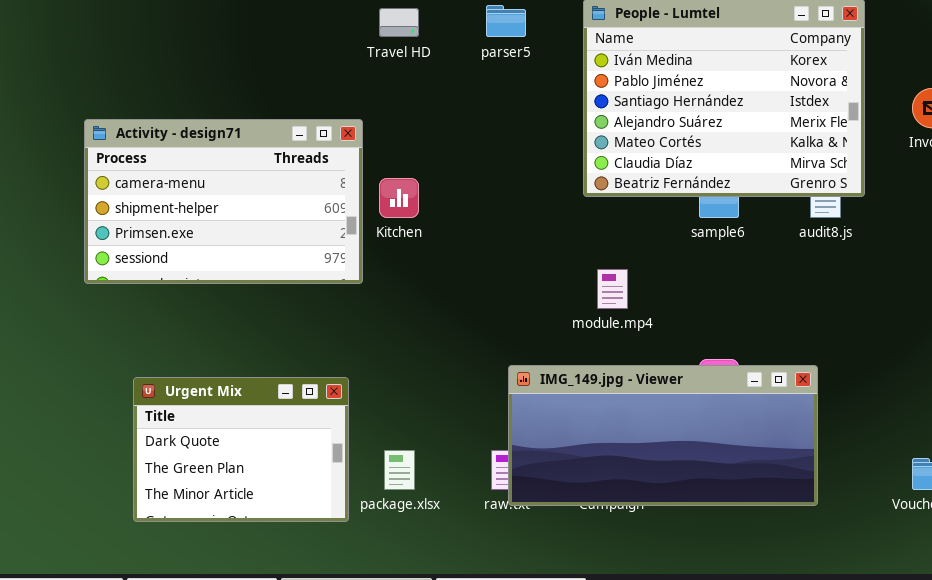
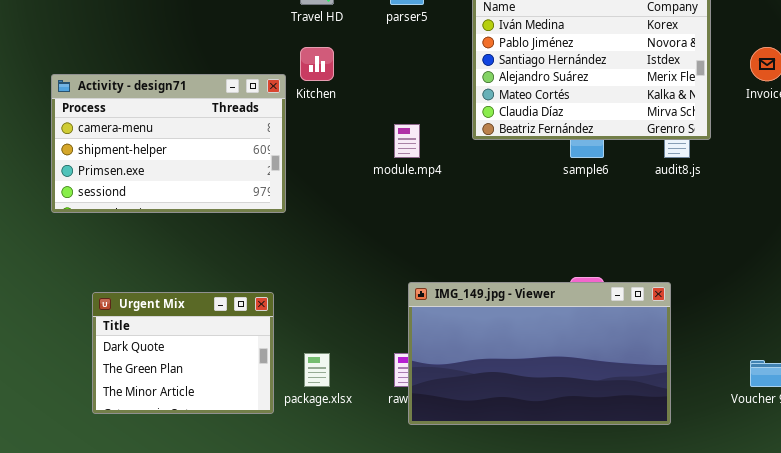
Kitchen: [379,178,419,218] -> [300,47,334,81], moved
module.mp4: [597,269,628,309] -> [394,124,420,158], moved
IMG_149.jpg - Viewer: [508,365,818,506] -> [408,282,671,425], resized

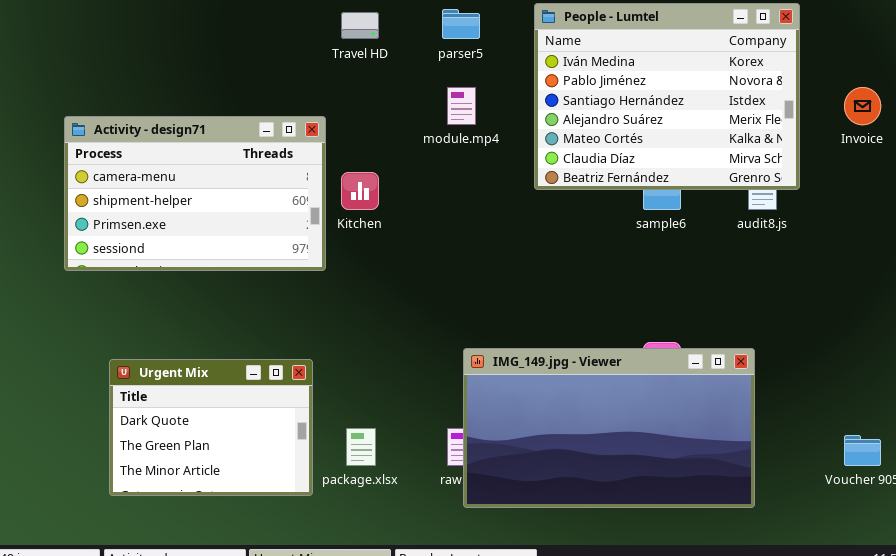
Kitchen: [300,47,334,81] -> [341,172,379,210], moved
module.mp4: [394,124,420,158] -> [447,87,476,125], moved

